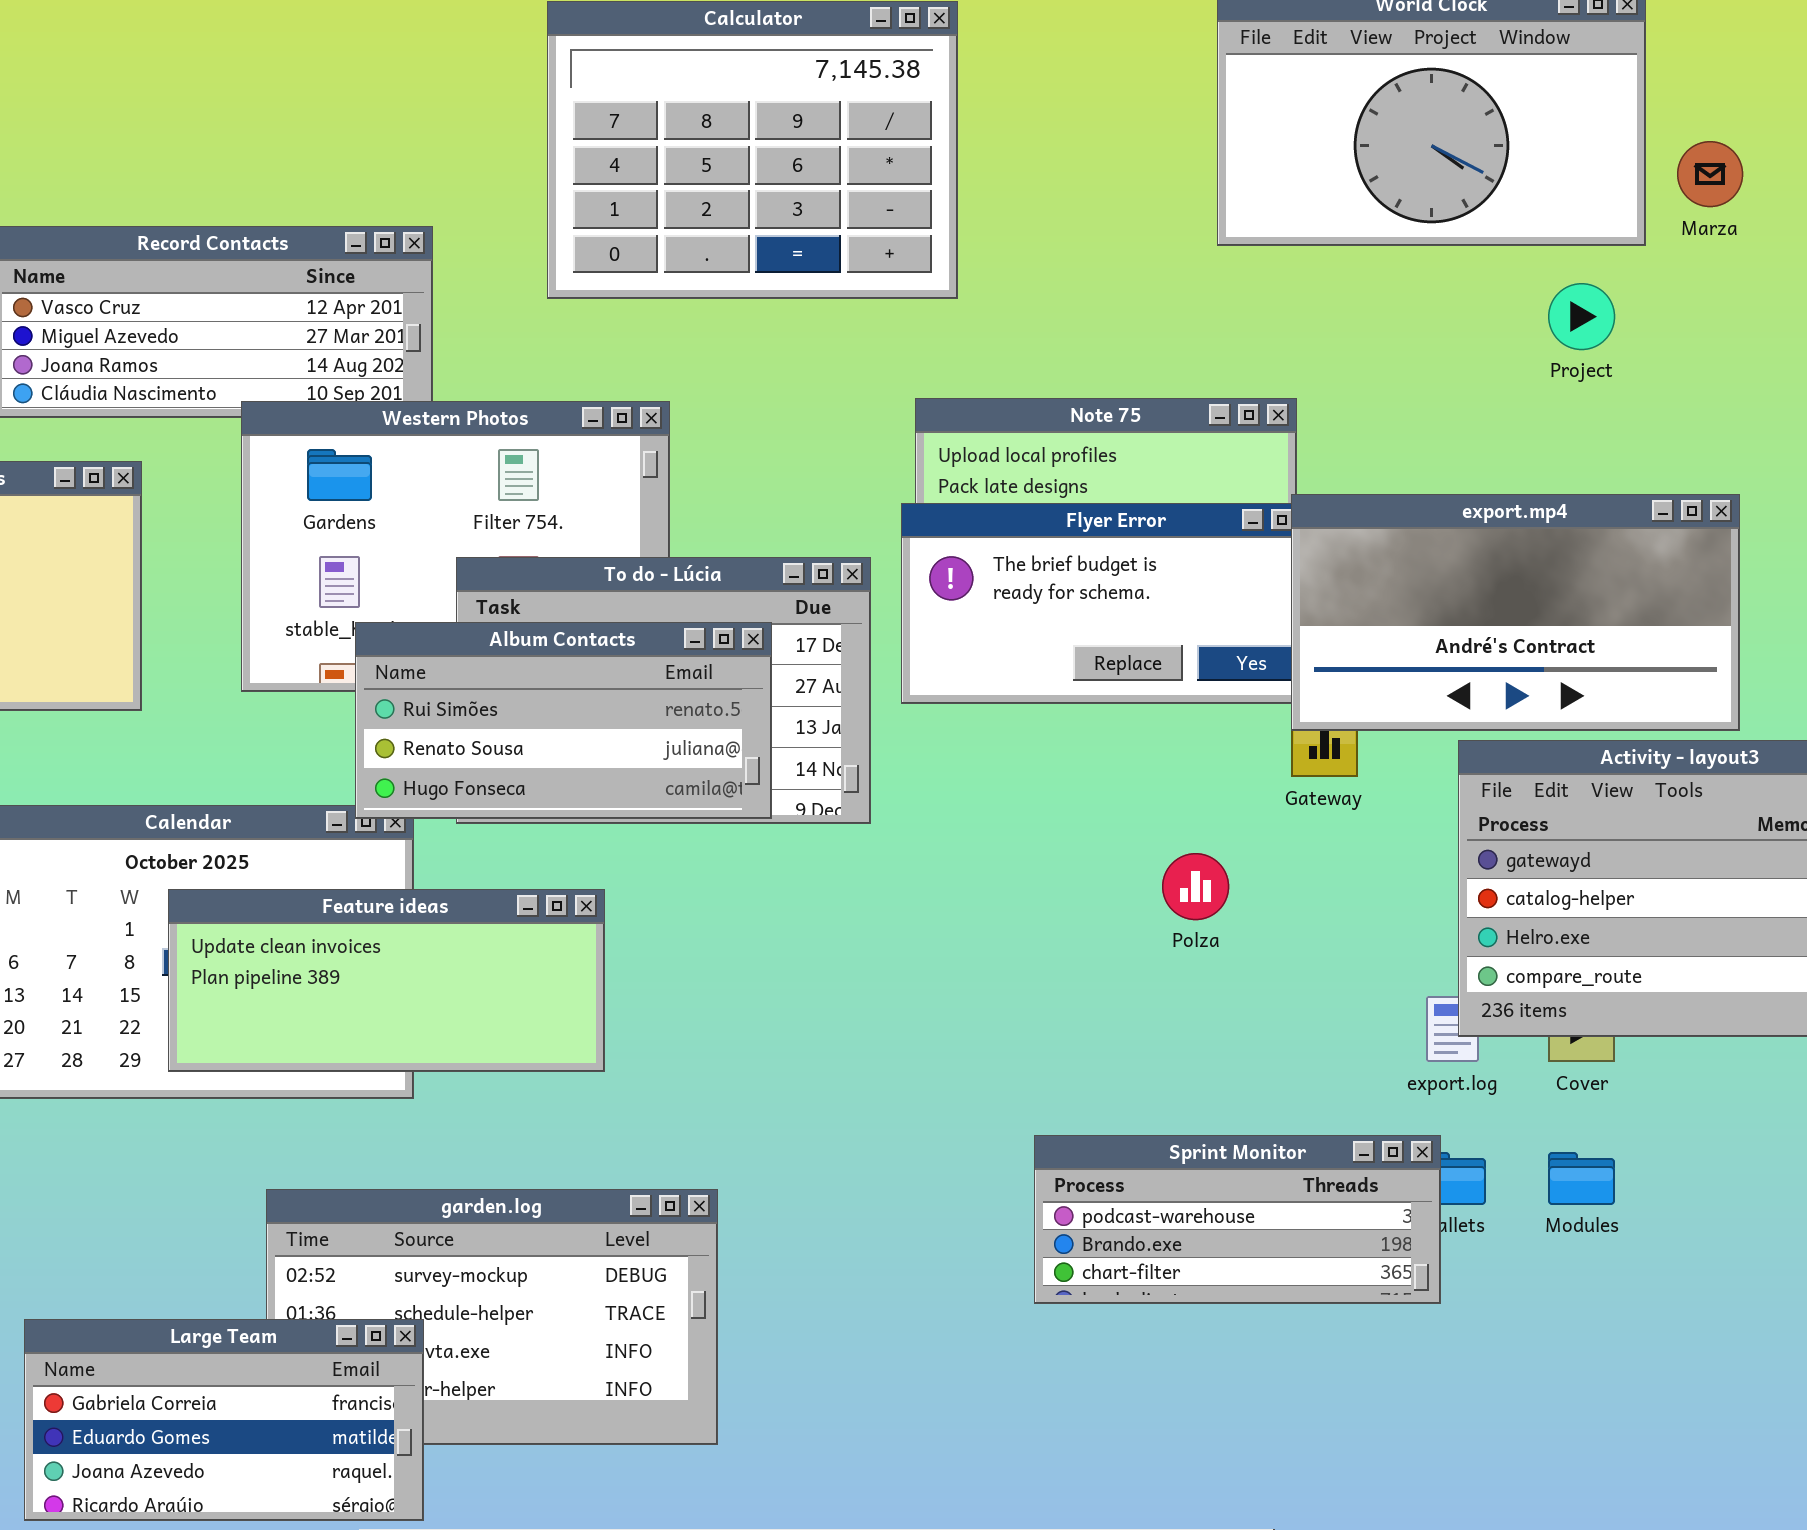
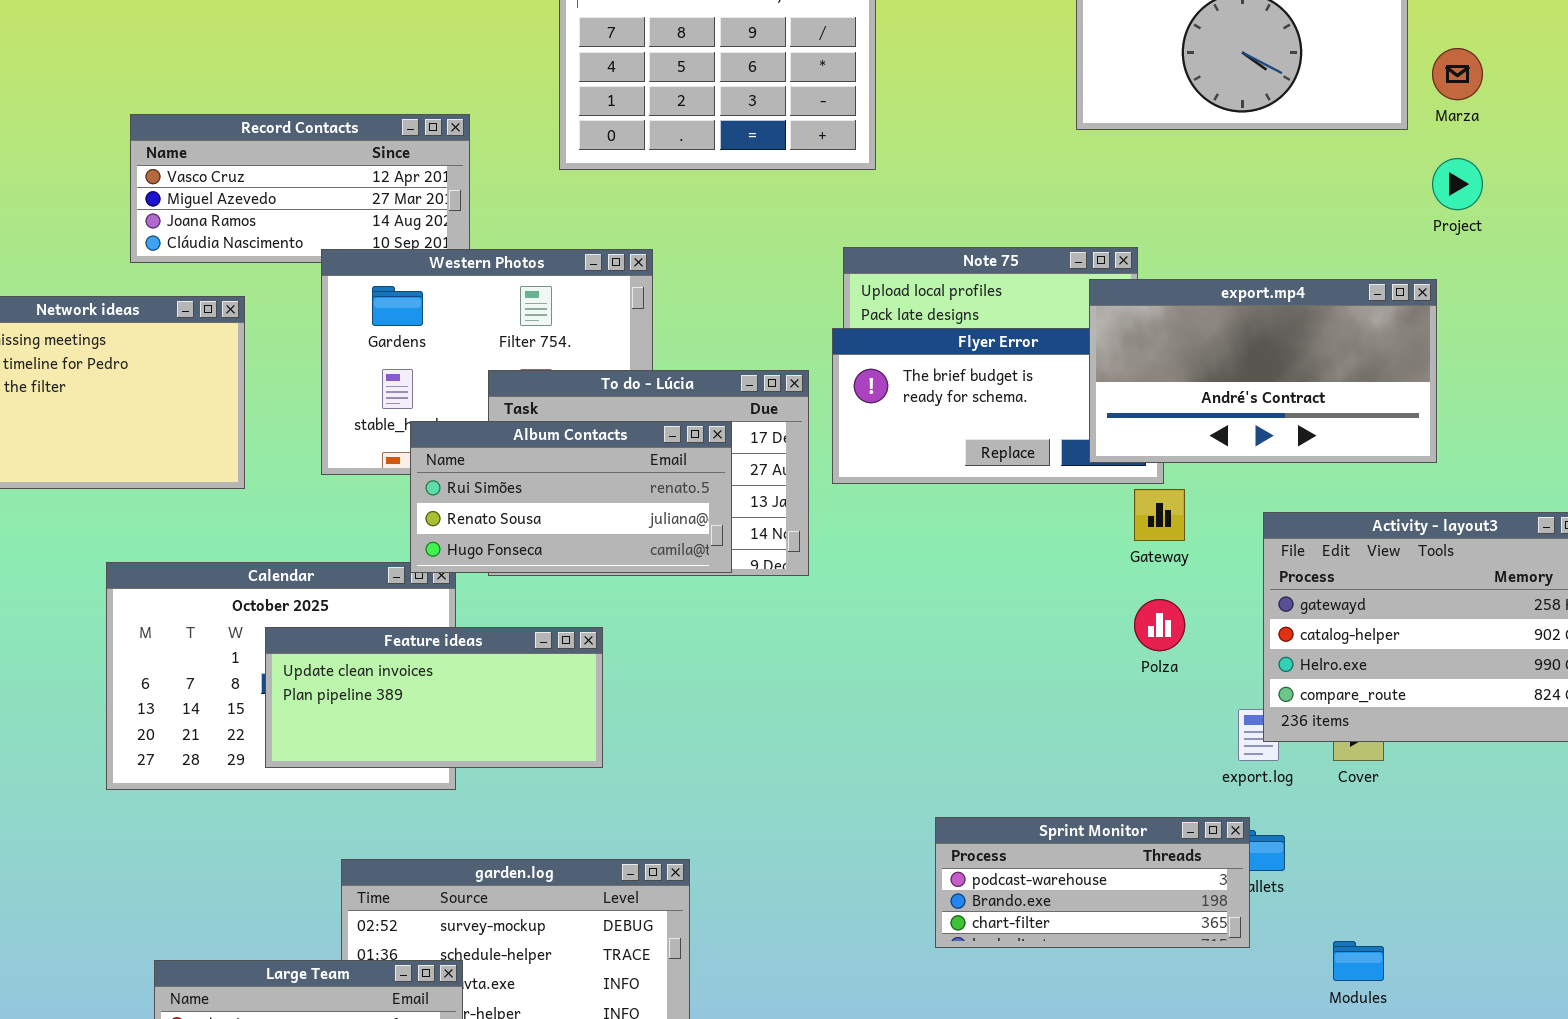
Project: [1548,283,1615,350] -> [1432,158,1483,210], moved
export.mp4: [1291,494,1740,731] -> [1089,279,1437,463], moved
Polza: [1162,853,1229,920] -> [1134,599,1185,651], moved
Modules: [1548,1152,1615,1205] -> [1333,941,1384,981], moved

